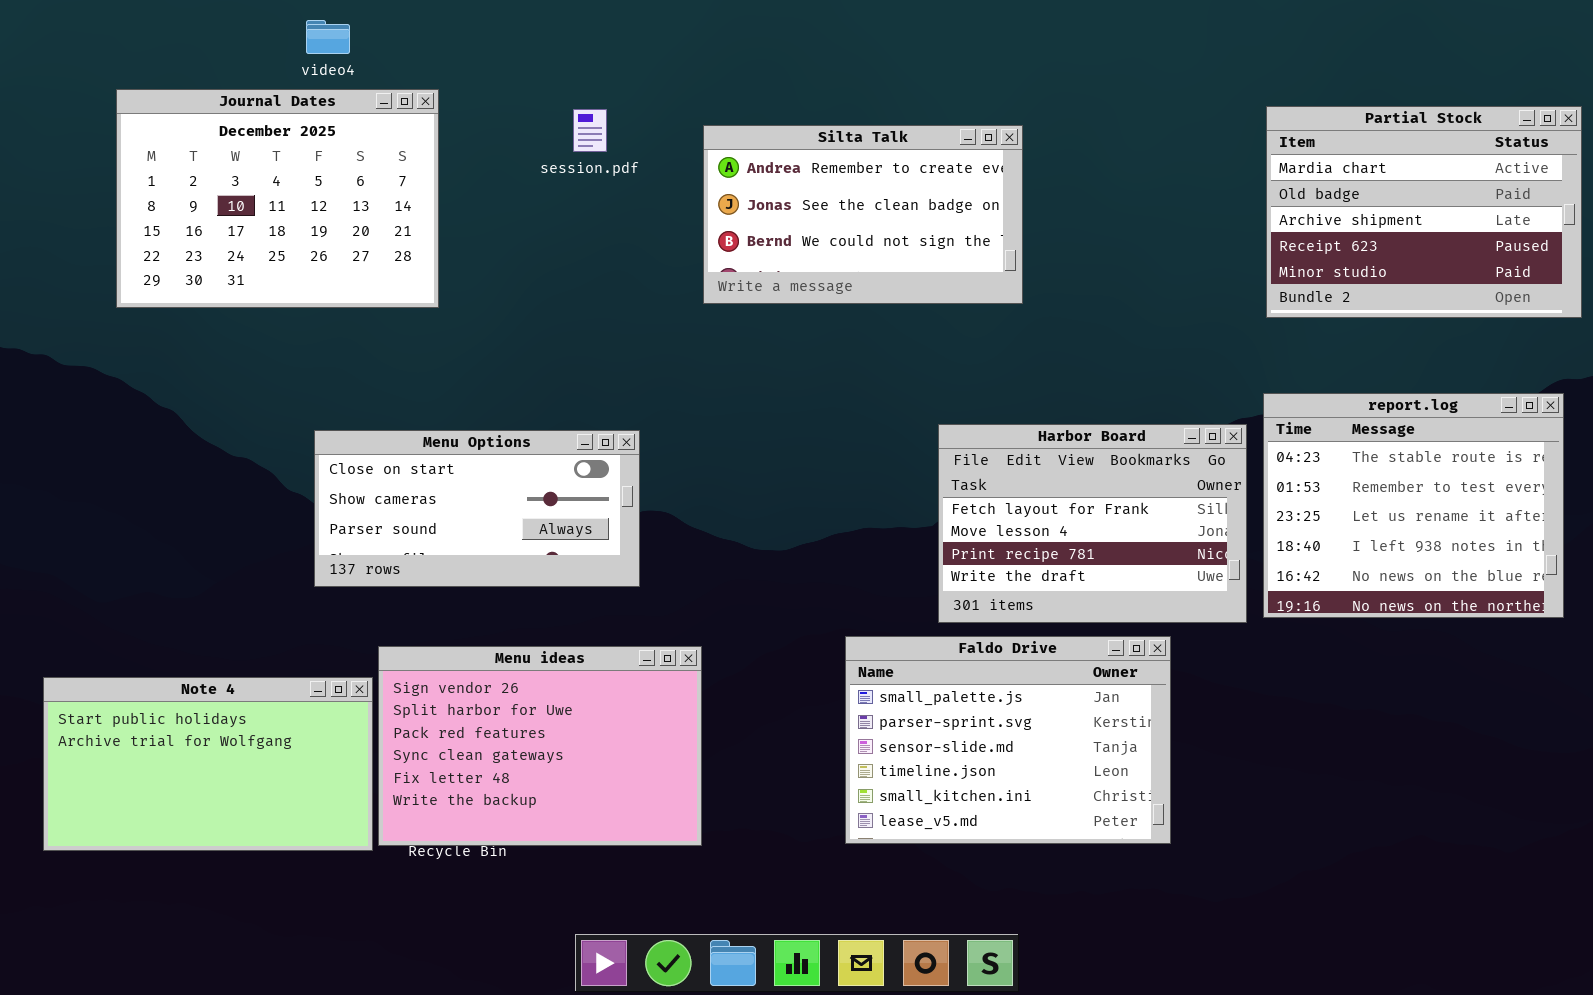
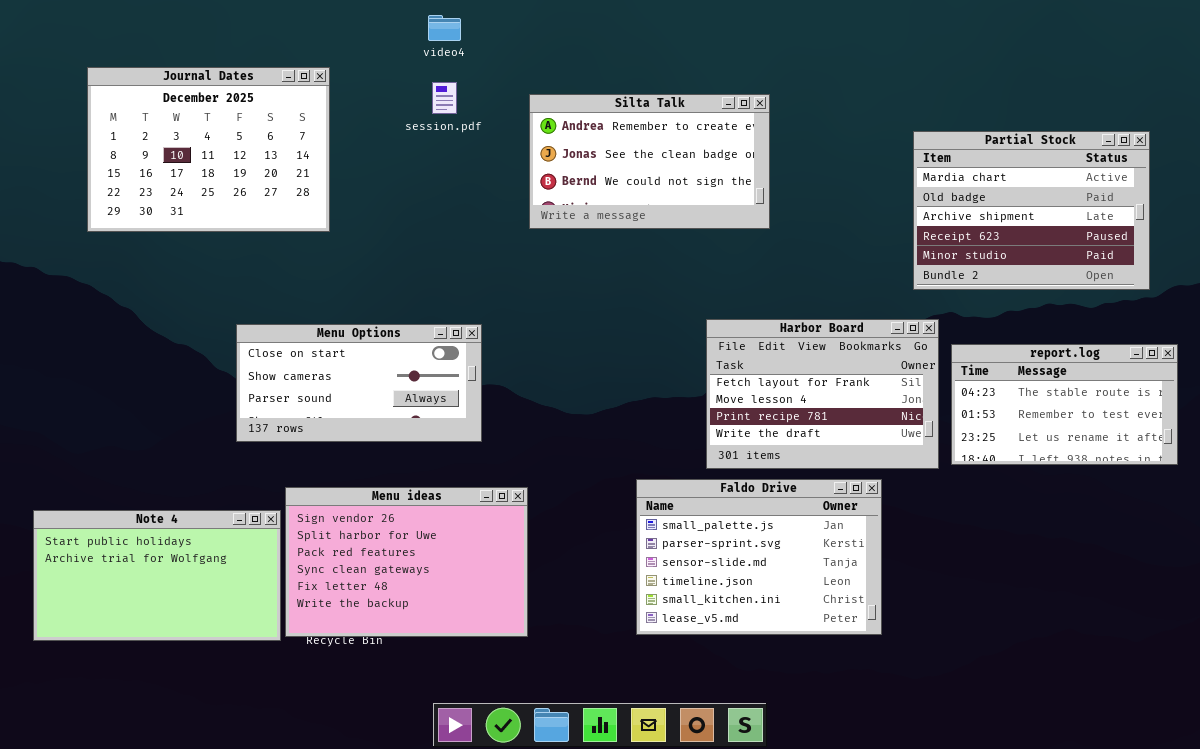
video4: [306,20,350,54] -> [428,15,461,41], moved
Partial Stock: [1266,106,1582,318] -> [913,131,1150,290], moved
report.log: [1263,393,1564,618] -> [951,344,1178,465], resized

